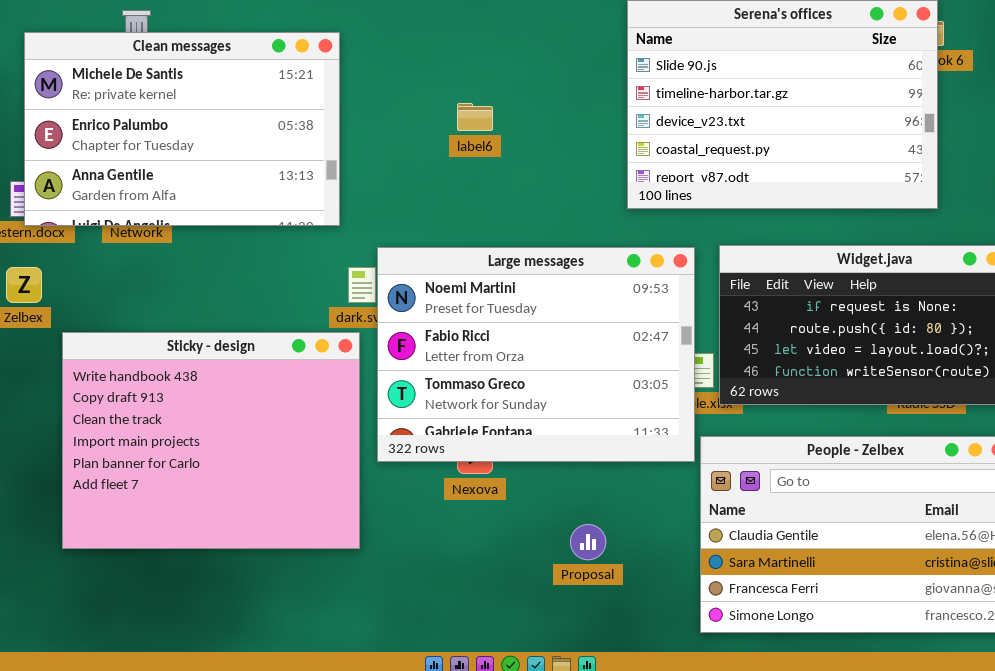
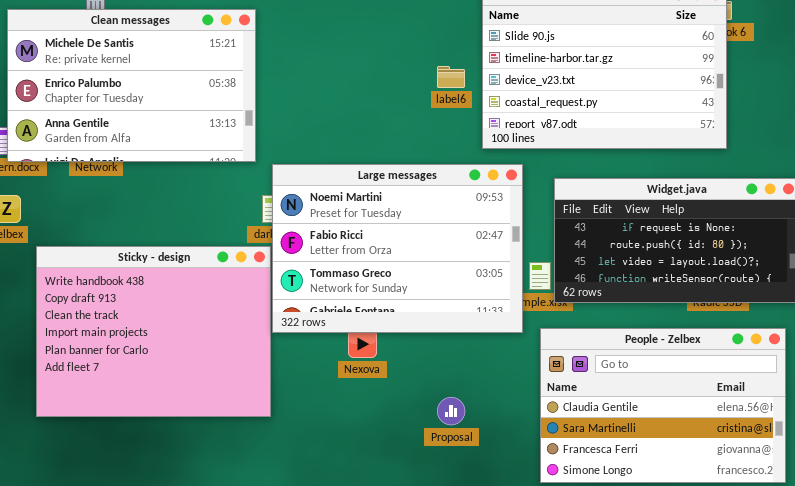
label6: [457,103,493,131] -> [437,66,465,88], moved
Large messages: [377,247,695,462] -> [272,164,523,333], moved

